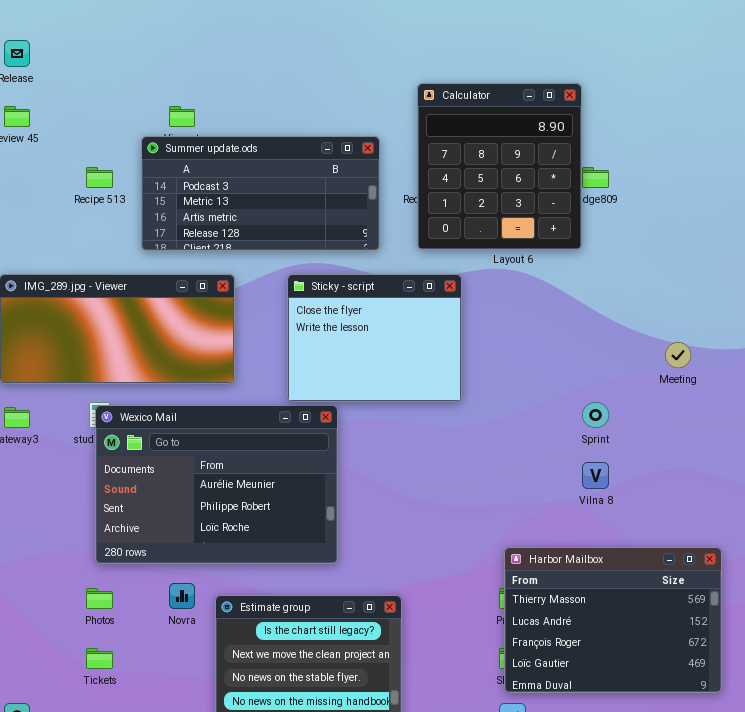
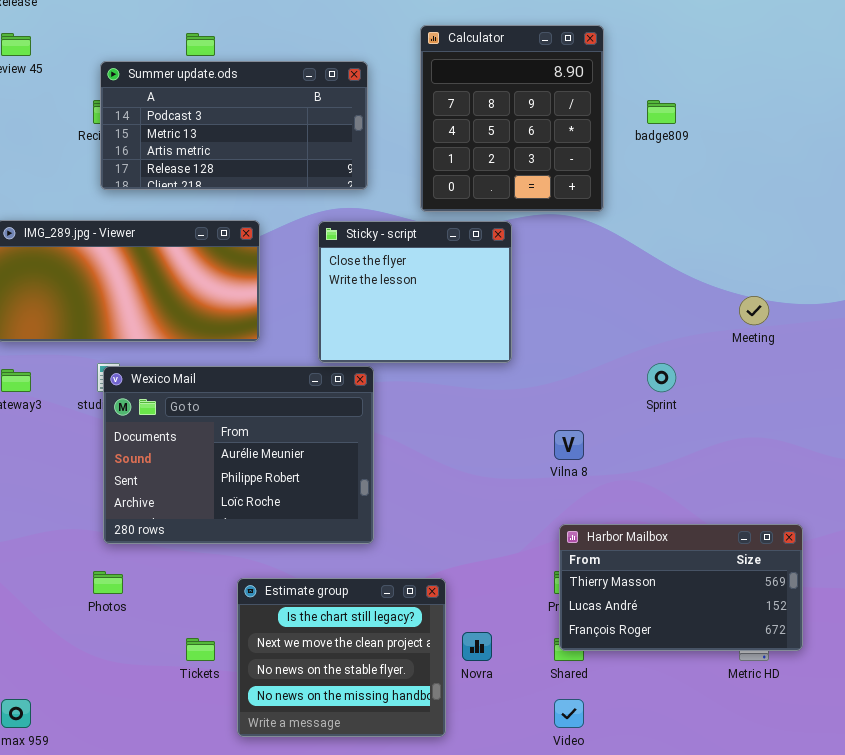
Calculator: [417,83,582,250] -> [420,25,604,212], moved
Summer update.ods: [141,136,380,251] -> [100,61,368,190], moved
Vilna 8: [582,462,609,489] -> [554,430,584,460], moved
Harbor Mailbox: [504,547,722,693] -> [559,524,803,651], resized
Novra: [169,583,195,609] -> [462,632,492,661], moved
Tickets: [86,648,113,669] -> [186,638,215,661], moved

